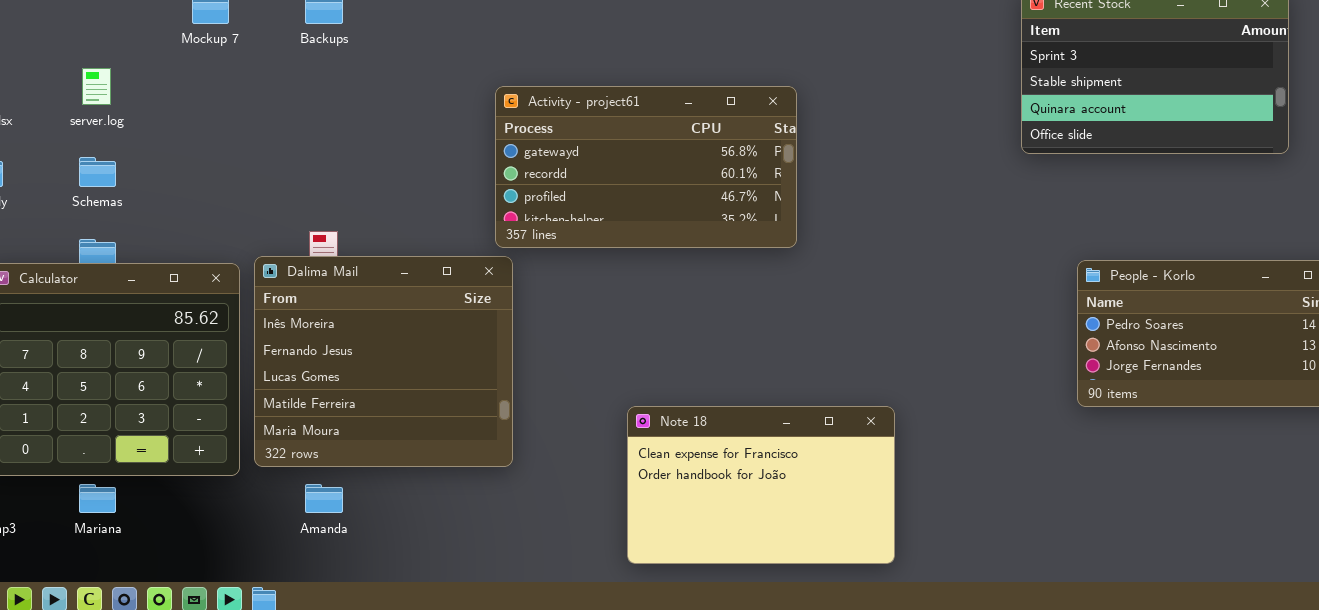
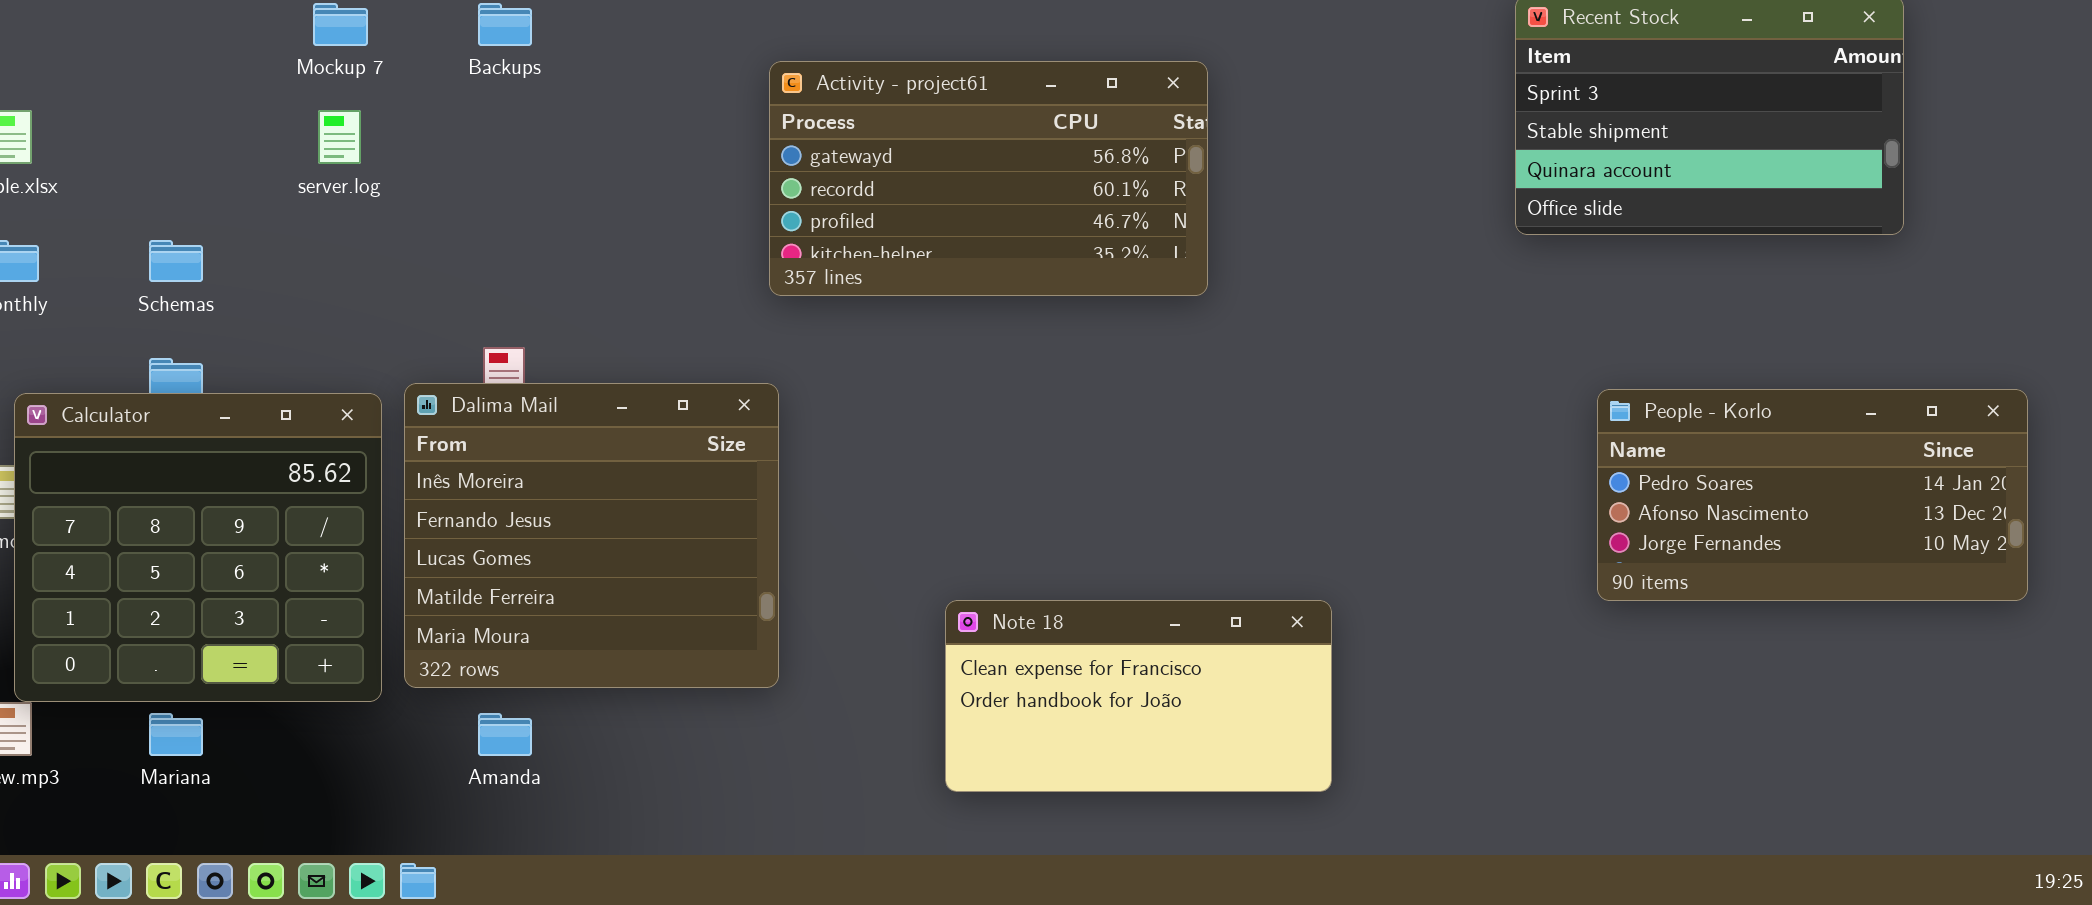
server.log: [82,68,111,105] -> [318,110,361,164], moved
Activity - project61: [495,86,797,248] -> [769,61,1208,296], moved
Note 18: [627,406,895,564] -> [945,600,1332,792], resized

